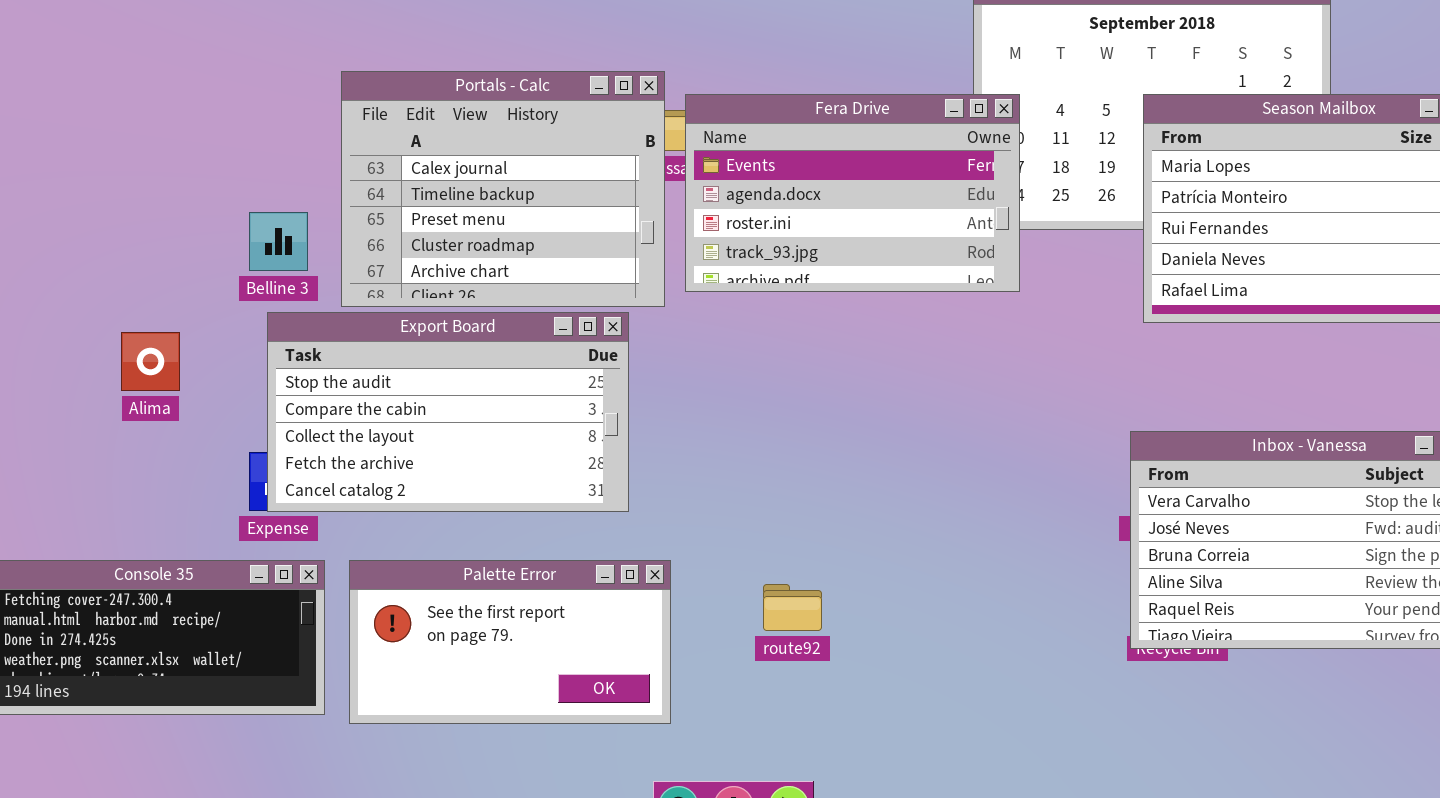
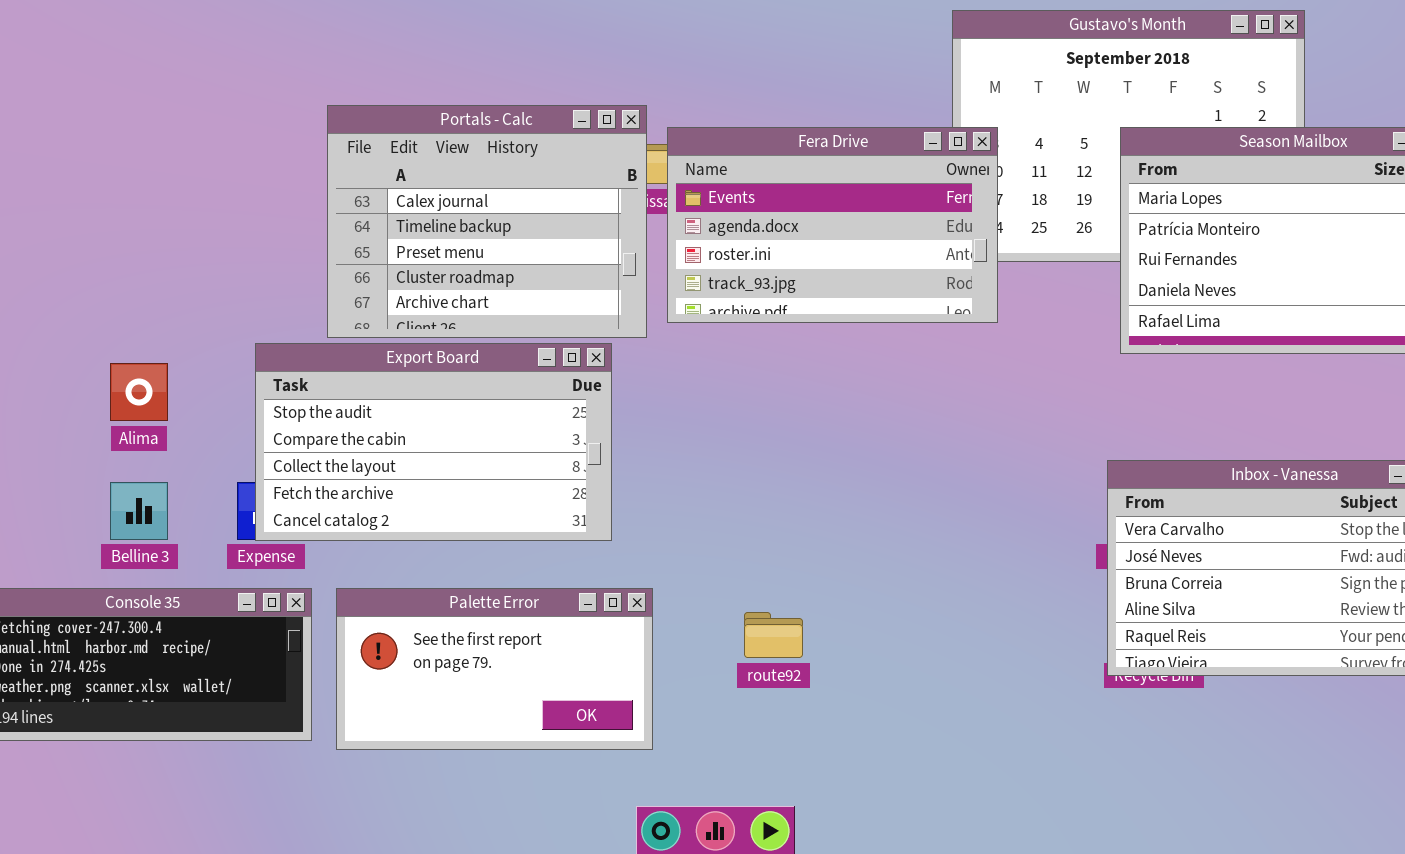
Belline 3: [249,212,308,271] -> [110,482,168,540], moved

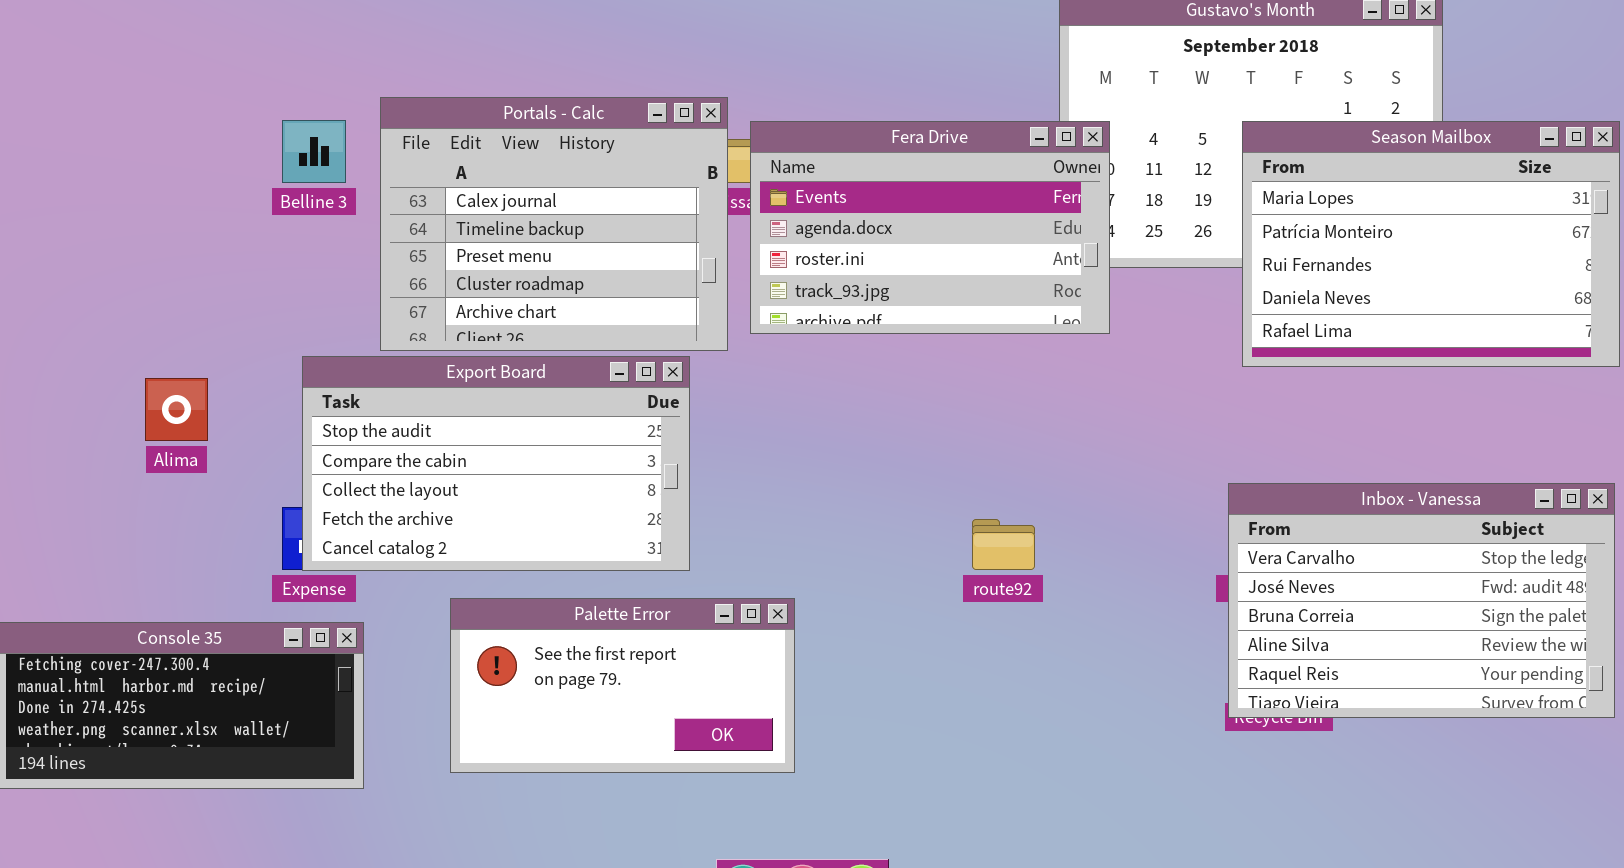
Belline 3: [110,482,168,540] -> [282,120,346,183], moved
Palette Error: [336,588,653,750] -> [450,598,795,773], moved
route92: [744,612,803,658] -> [972,519,1035,570], moved

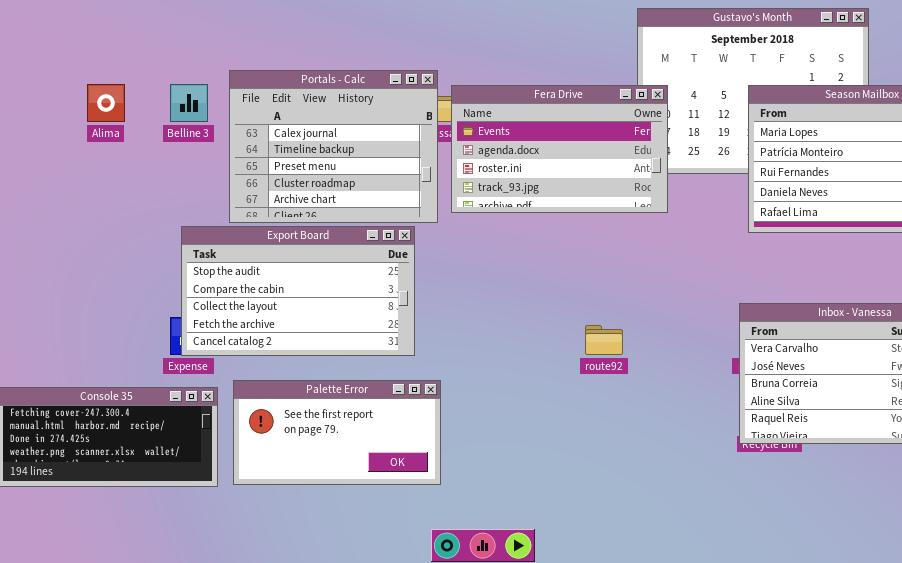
Alima: [145,378,208,441] -> [87,84,125,122], moved
Palette Error: [450,598,795,773] -> [233,380,441,485], moved

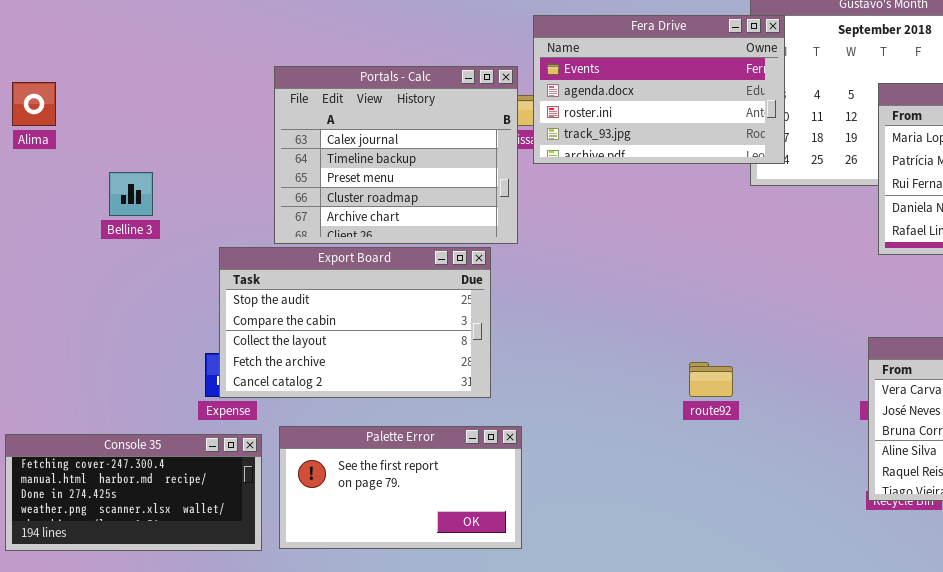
Alima: [87,84,125,122] -> [12,82,56,126], moved
Belline 3: [170,84,208,122] -> [109,172,153,216], moved
Fera Drive: [451,85,668,213] -> [533,15,785,164], moved

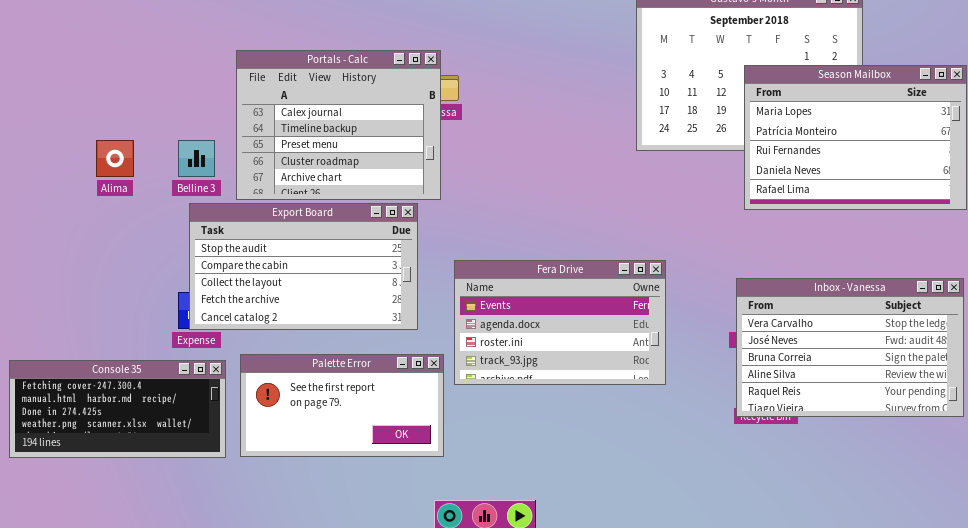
Fera Drive: [533,15,785,164] -> [454,260,666,385], moved
Alima: [12,82,56,126] -> [96,140,134,177], moved
Belline 3: [109,172,153,216] -> [178,140,215,177], moved

